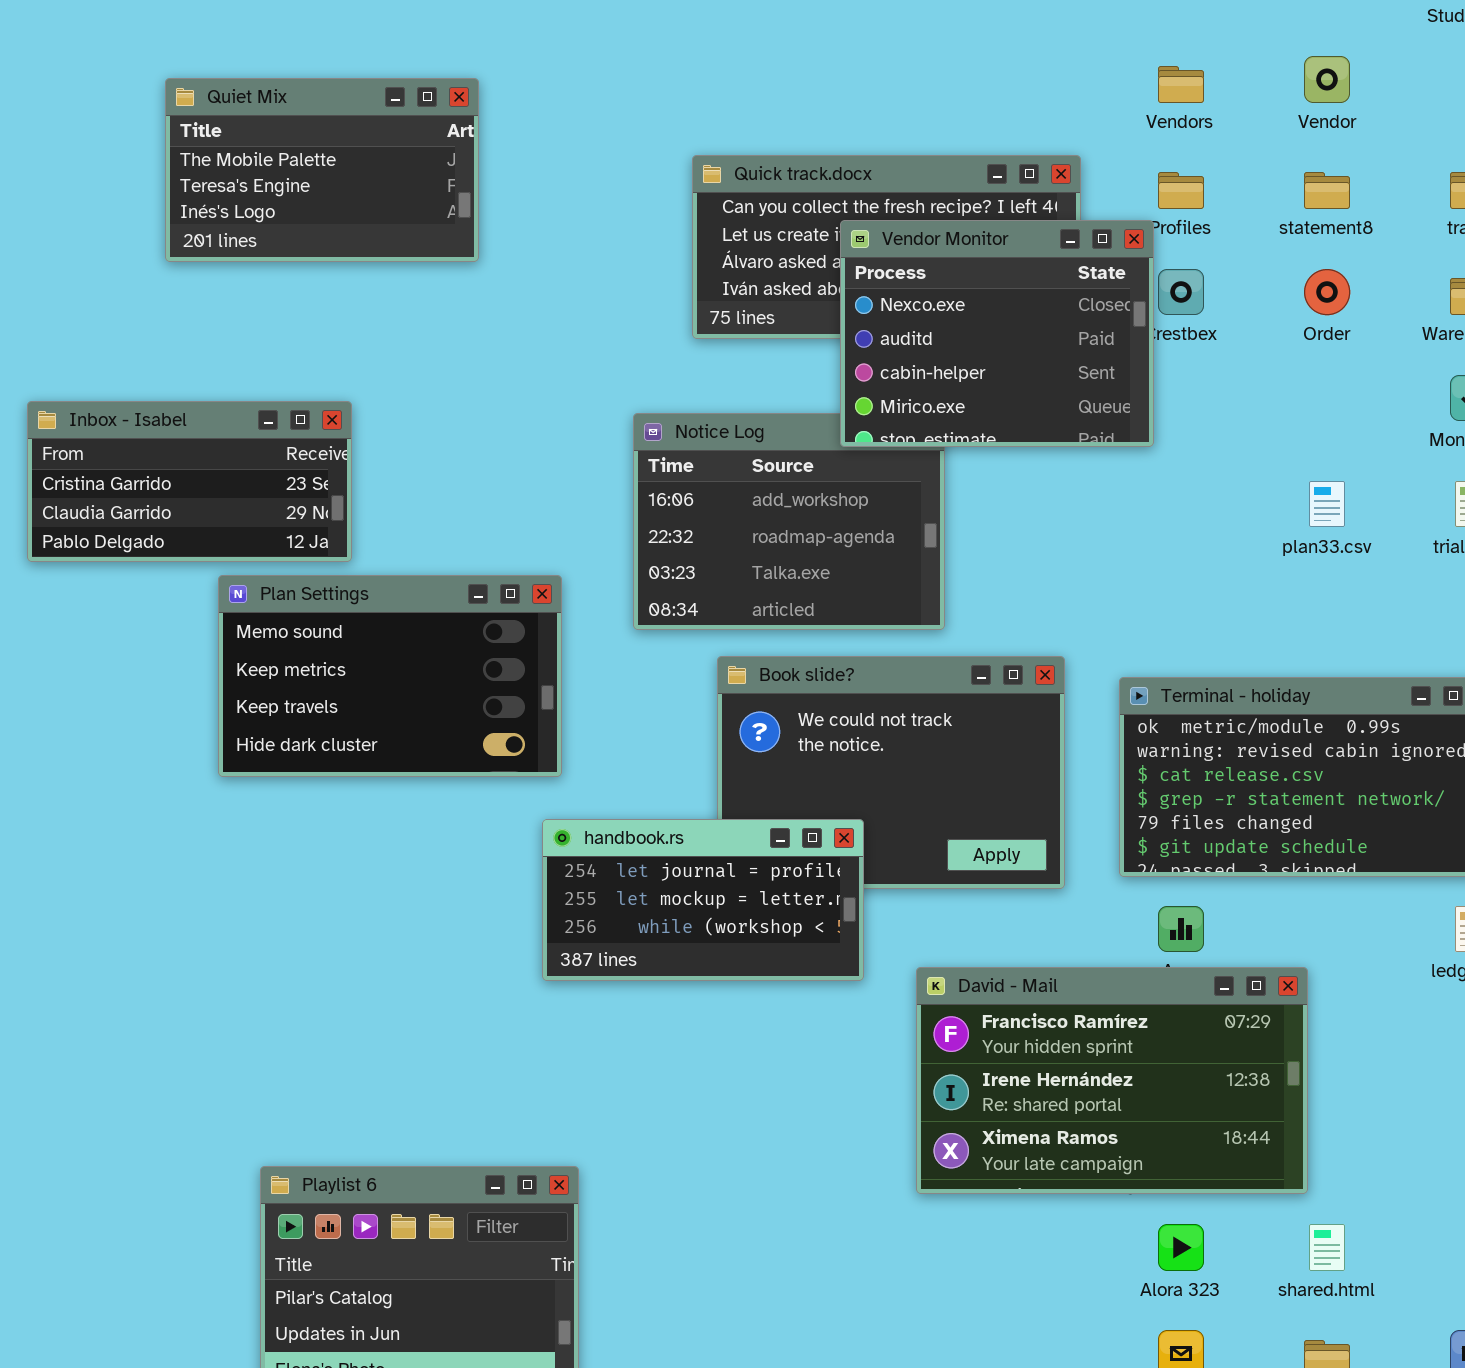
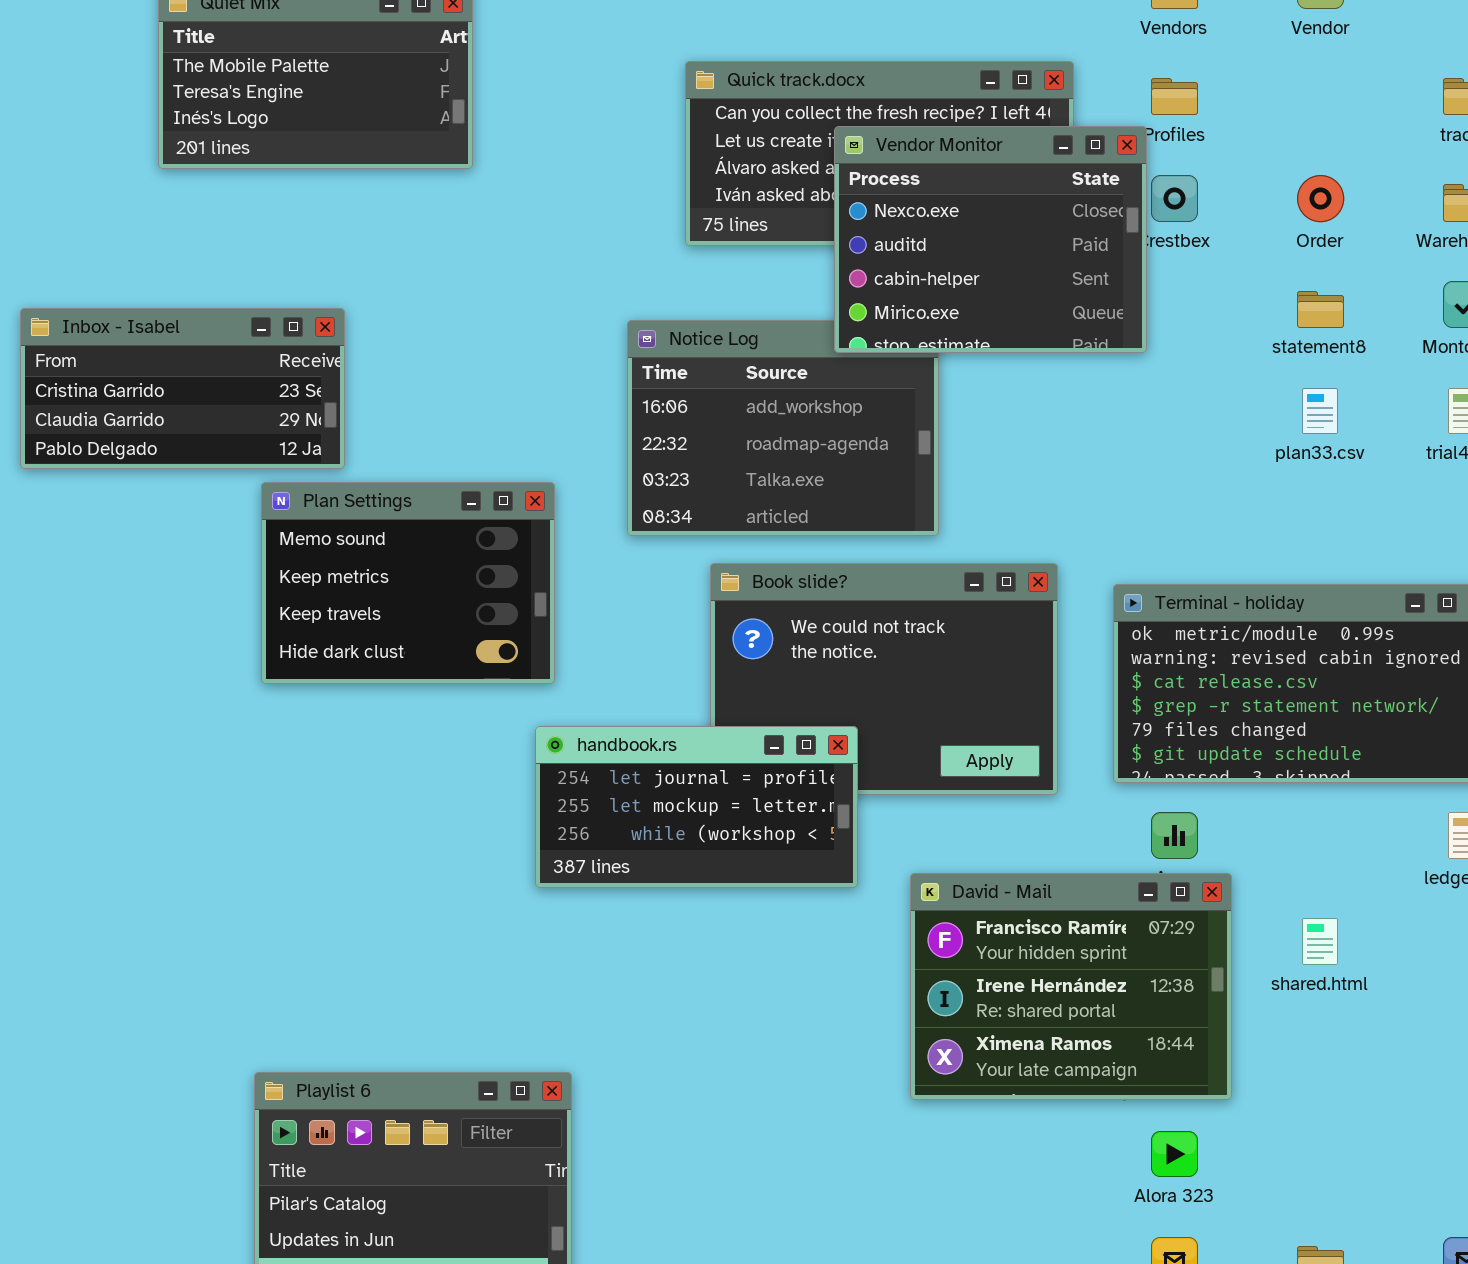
statement8: [1304,172,1350,209] -> [1297,291,1344,328], moved
Plan Settings: [218,575,562,777] -> [261,482,555,684], resized
David - Mail: [916,967,1308,1194] -> [910,873,1232,1100], resized
shared.html: [1309,1224,1345,1271] -> [1302,918,1338,965], moved

